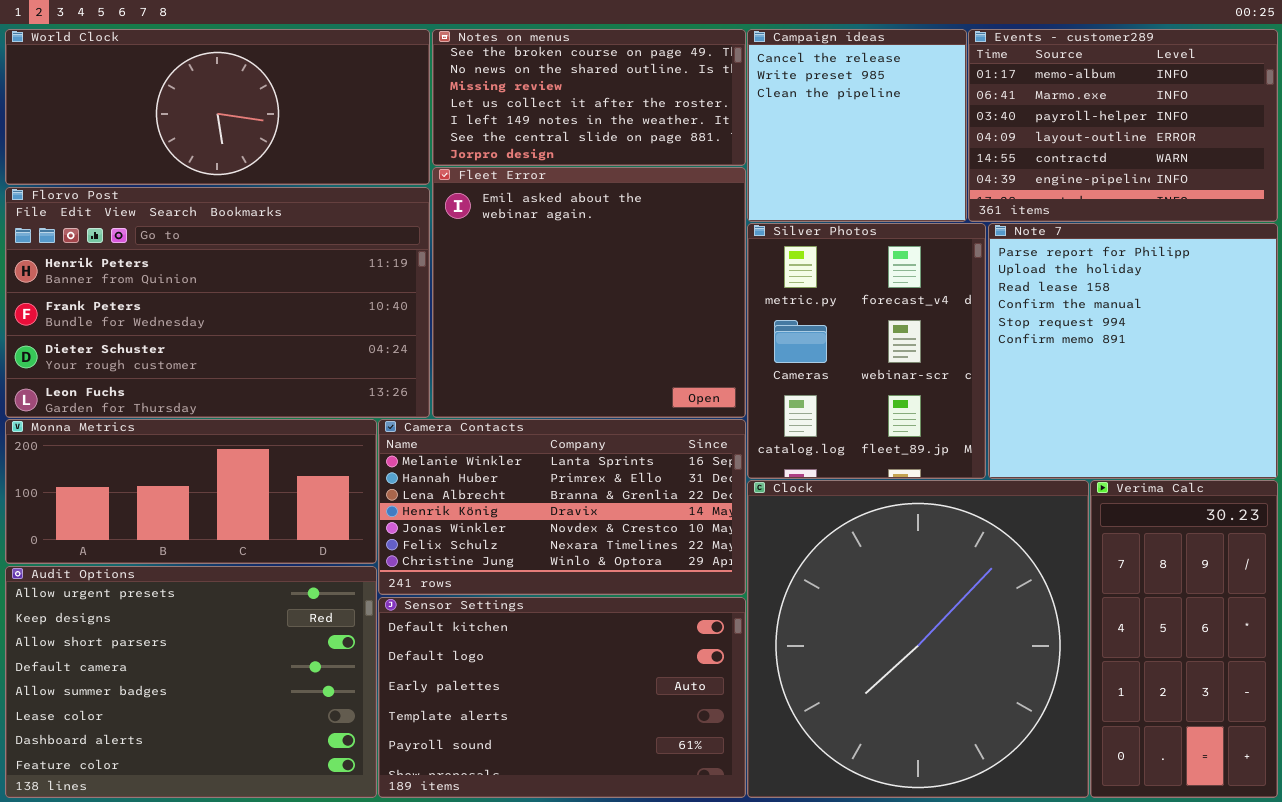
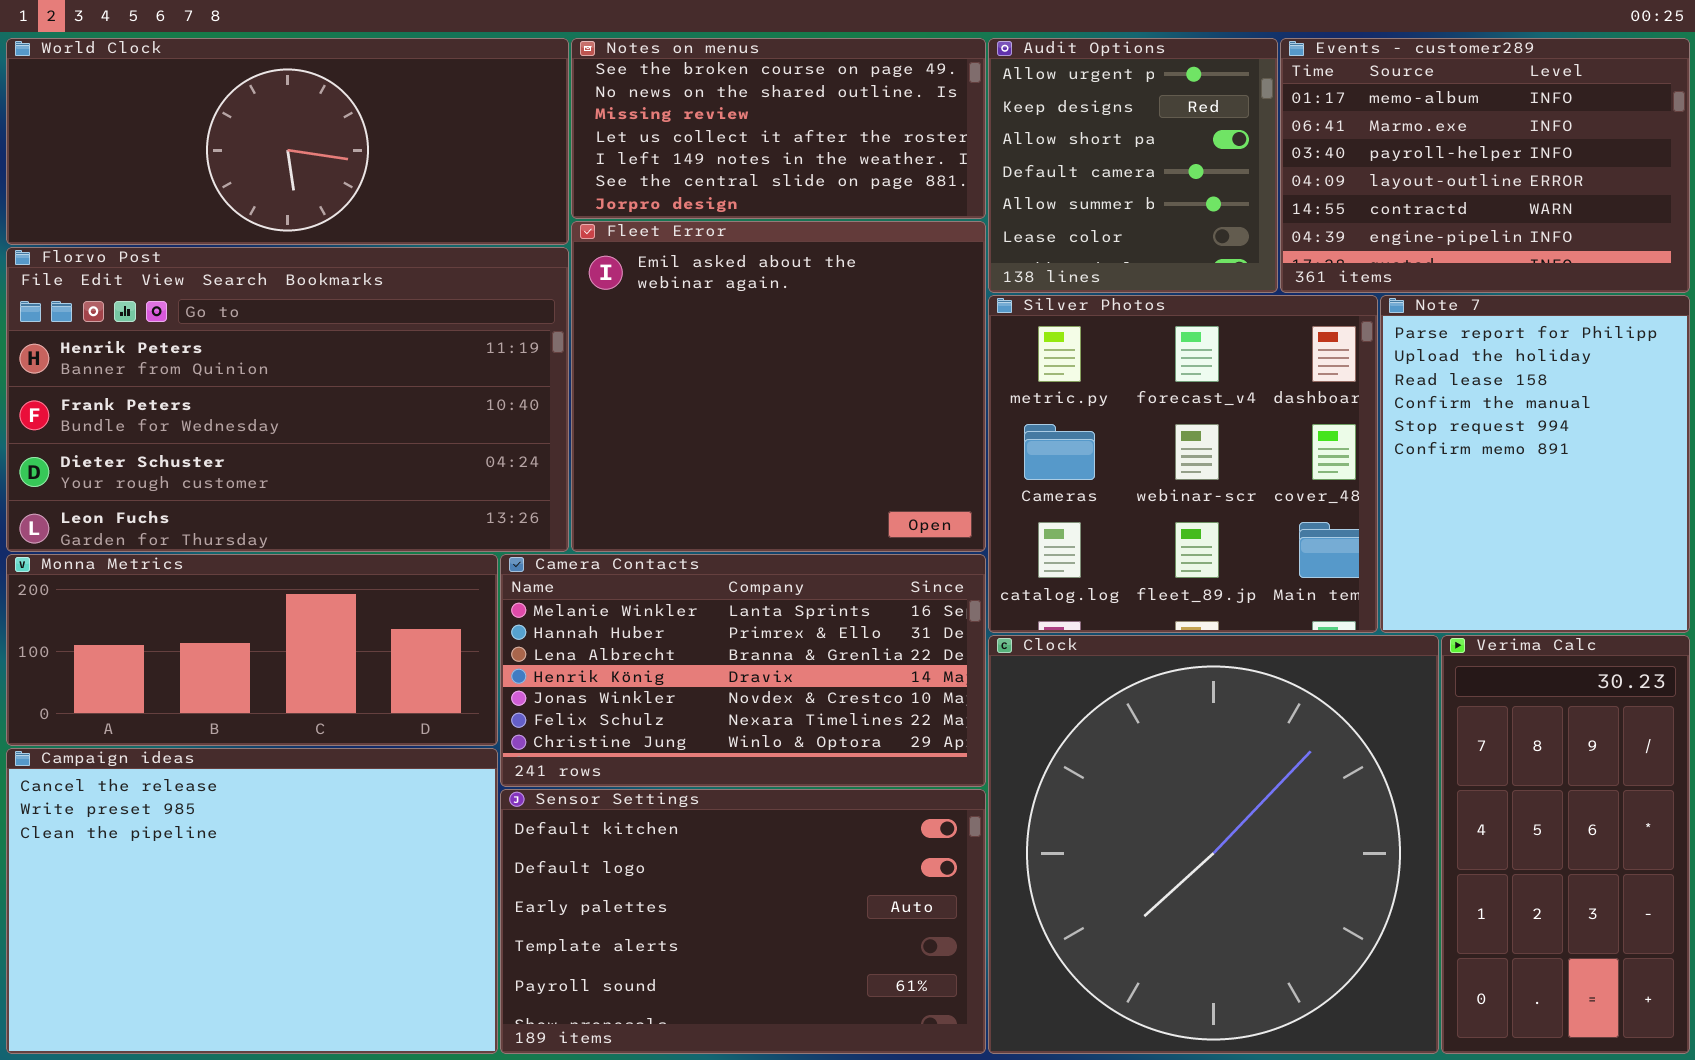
Campaign ideas: [747,29,967,222] -> [6,748,498,1054], moved, resized
Silver Photos: [747,223,986,479] -> [988,295,1378,633], resized
Note 7: [988,223,1278,479] -> [1380,295,1690,633], resized
Audit Options: [5,566,377,798] -> [988,38,1278,293], moved, resized

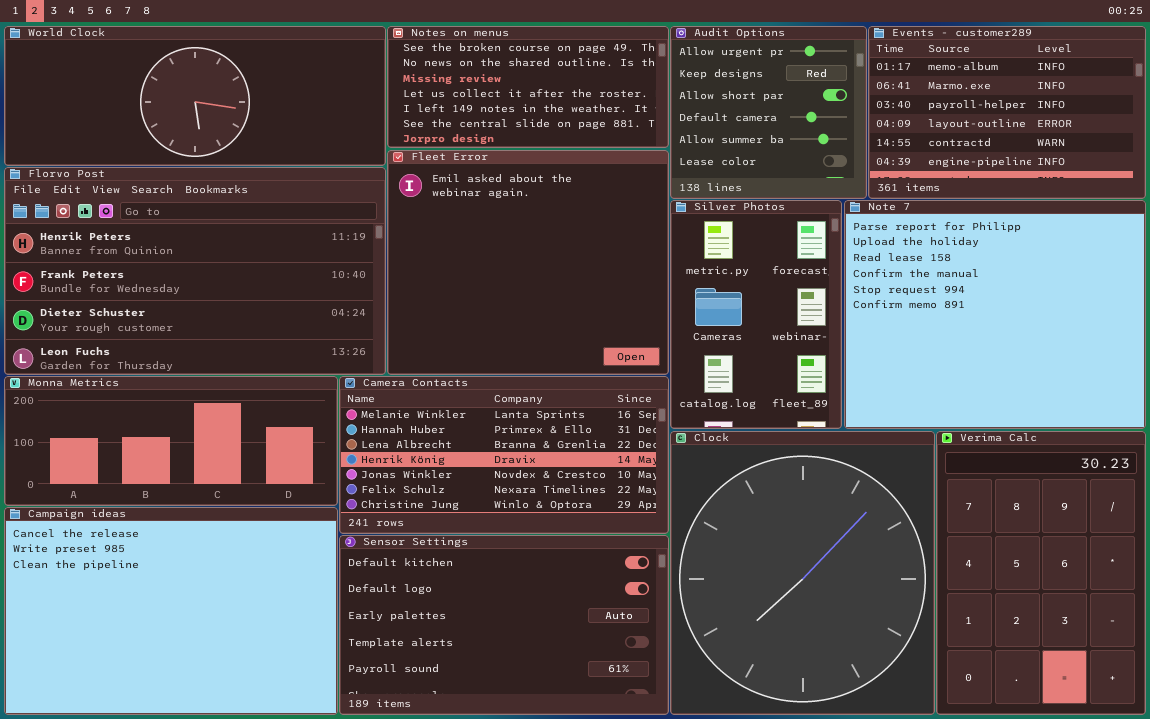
Silver Photos: [988,295,1378,633] -> [670,200,842,429], resized
Note 7: [1380,295,1690,633] -> [844,200,1146,429], resized
Clock: [988,635,1439,1054] -> [670,431,935,715], resized
Verima Calc: [1441,635,1690,1054] -> [936,431,1146,715], resized

